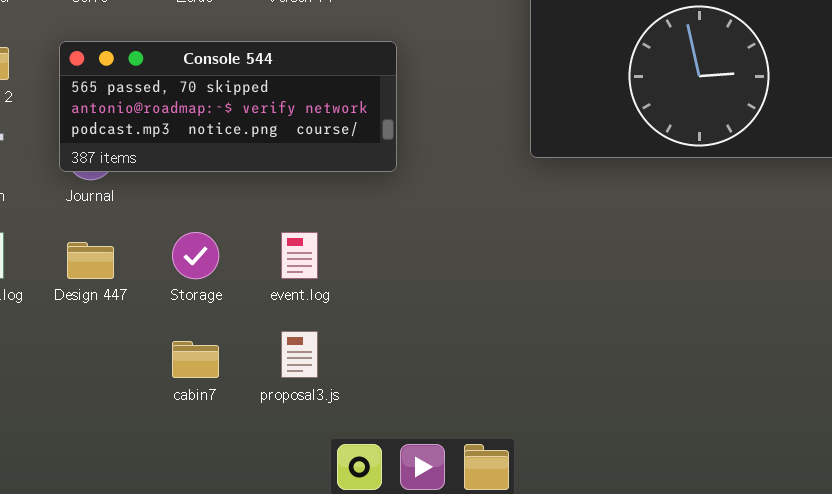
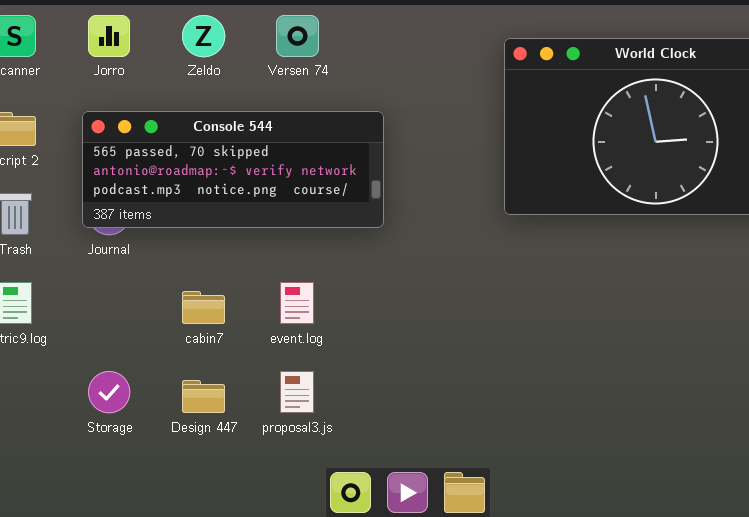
Storage: [172,232,219,279] -> [88,371,130,413], moved
Design 447: [67,242,114,279] -> [182,380,225,413], moved
cabin7: [172,341,219,378] -> [182,291,225,324], moved

